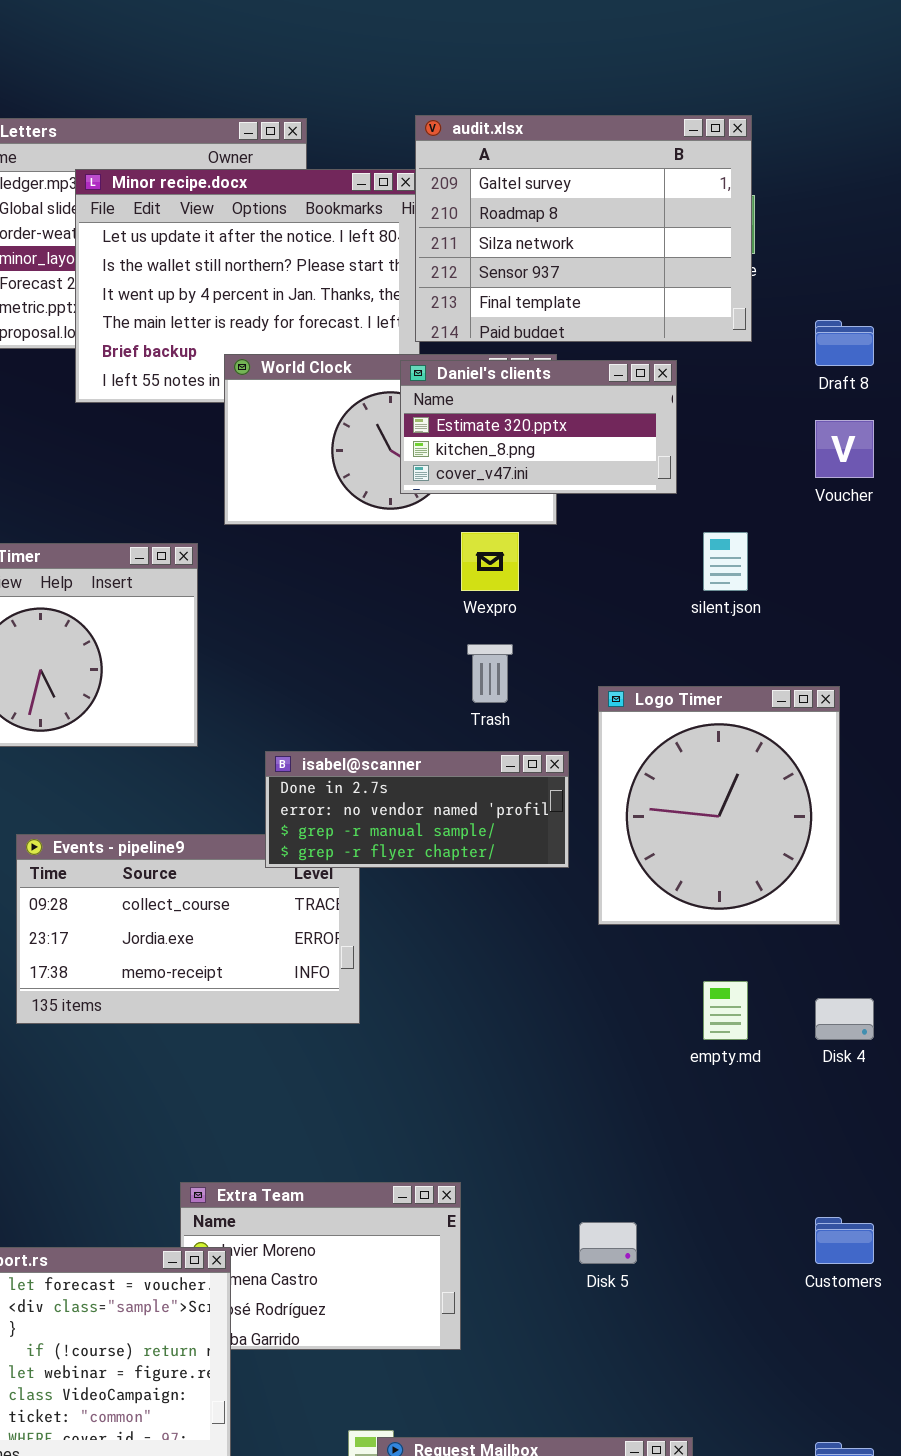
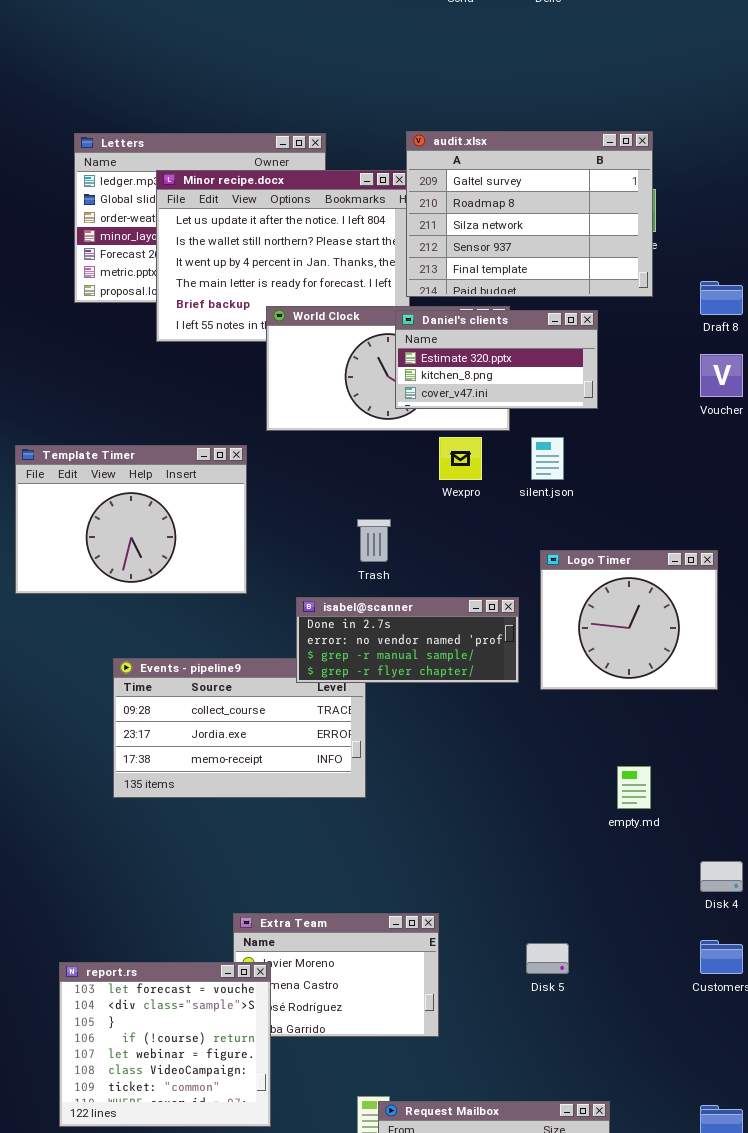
silent.json: [703,532,748,591] -> [531,437,564,480], moved
Trash: [467,644,513,703] -> [357,519,391,562], moved
Logo Timer: [598,686,840,925] -> [540,550,718,690], resized
Disk 4: [815,998,874,1040] -> [700,861,743,892], moved

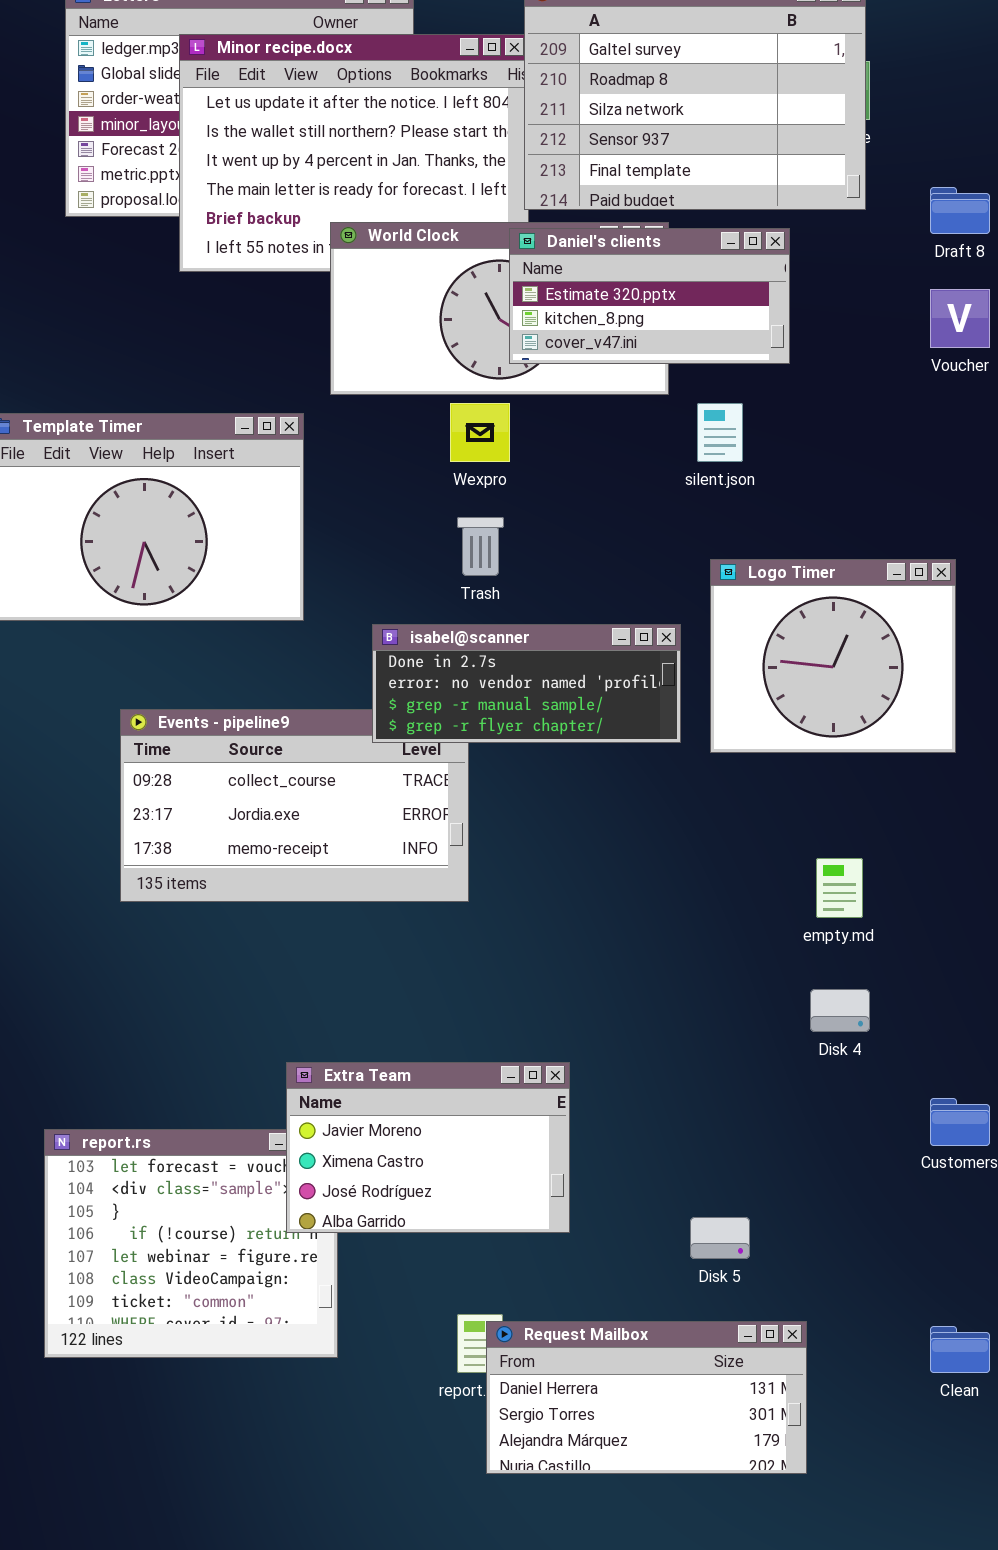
Wexpro: [439,437,482,480] -> [450,403,510,462], moved
Disk 4: [700,861,743,892] -> [810,989,870,1032], moved
Extra Team: [233,913,439,1037] -> [286,1062,570,1233], raised
Disk 5: [526,943,569,974] -> [690,1217,750,1259], moved

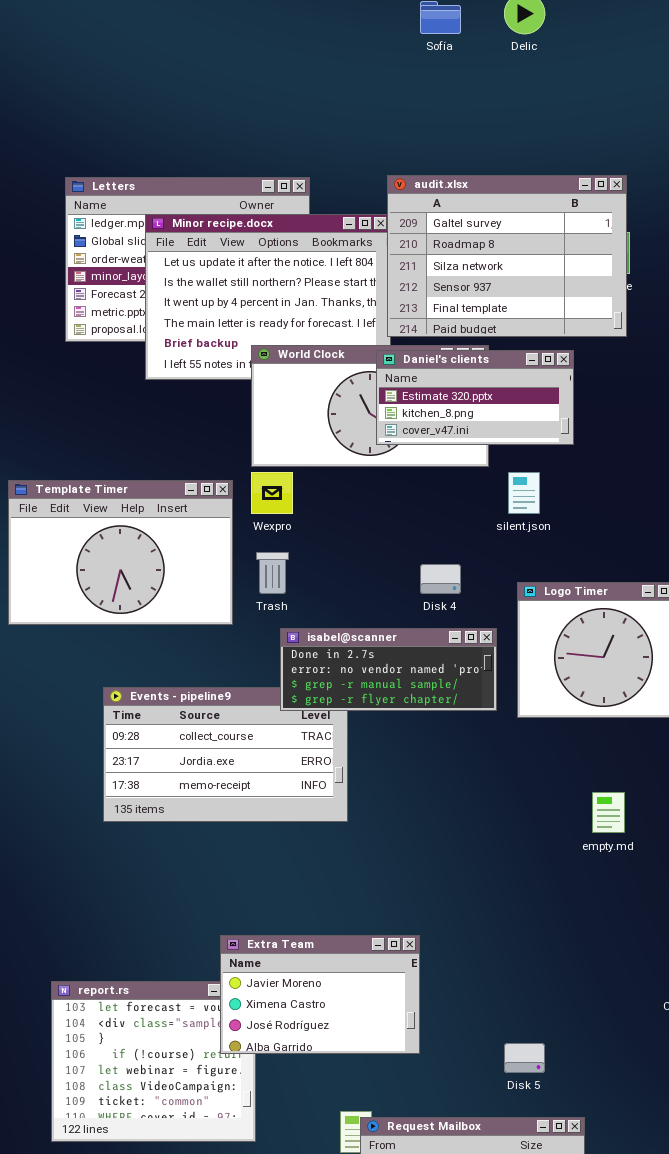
Wexpro: [450,403,510,462] -> [251,472,293,514], moved
Trash: [457,517,504,576] -> [256,552,289,594], moved
Disk 4: [810,989,870,1032] -> [420,564,461,594], moved

